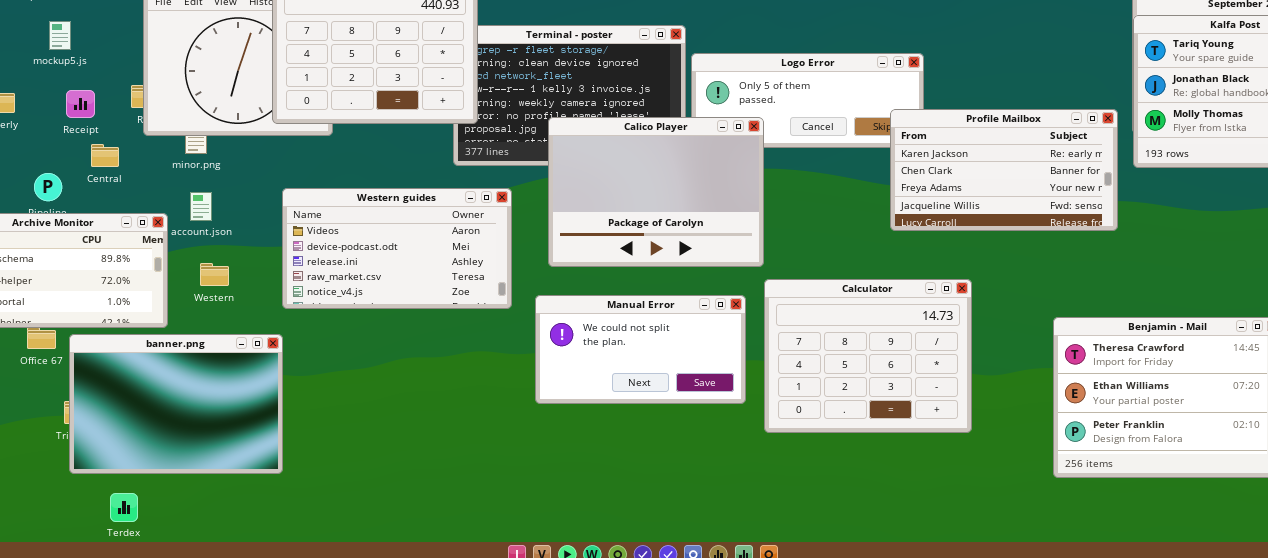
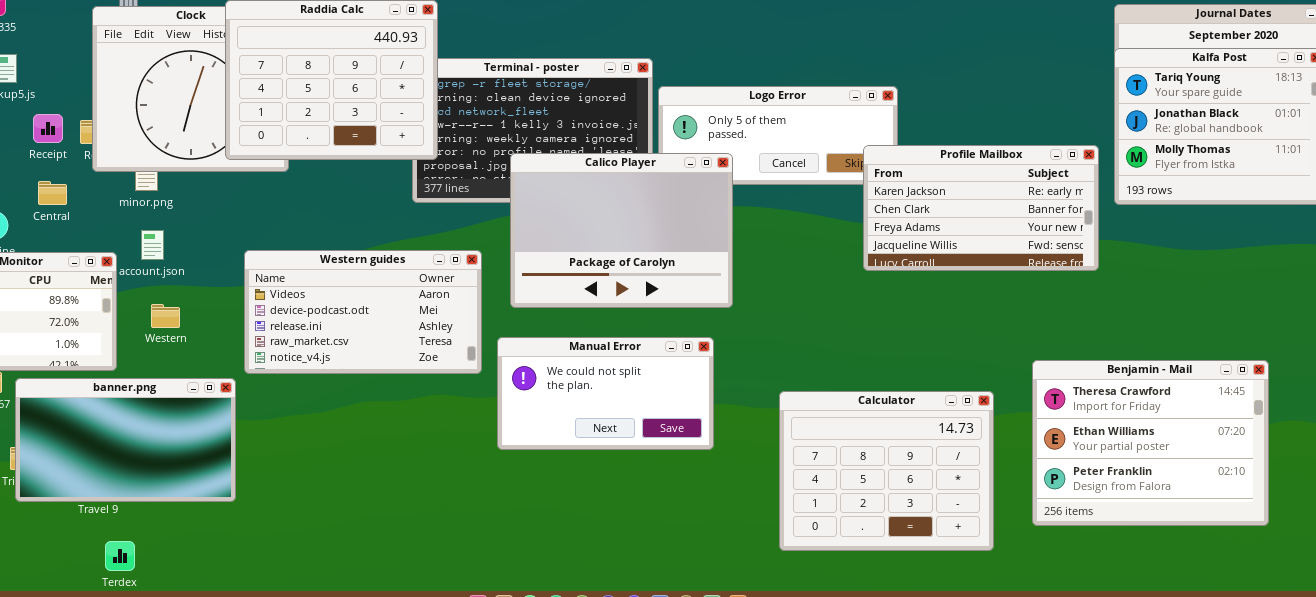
Receipt: [66,90,95,118] -> [33,114,63,143], moved
Western guides: [282,188,512,309] -> [244,250,482,374], moved
Calculator: [764,279,972,433] -> [779,391,994,551], moved
banner.png: [69,334,283,474] -> [15,378,236,502], resized
Terdex: [110,493,138,522] -> [105,541,135,571], moved

